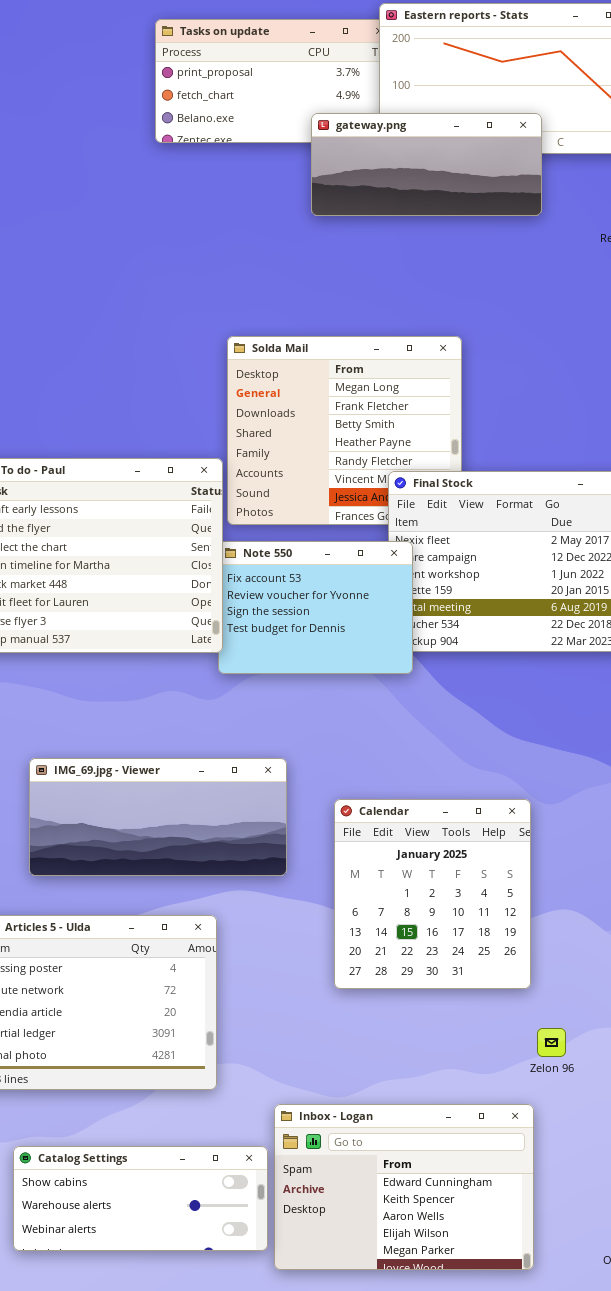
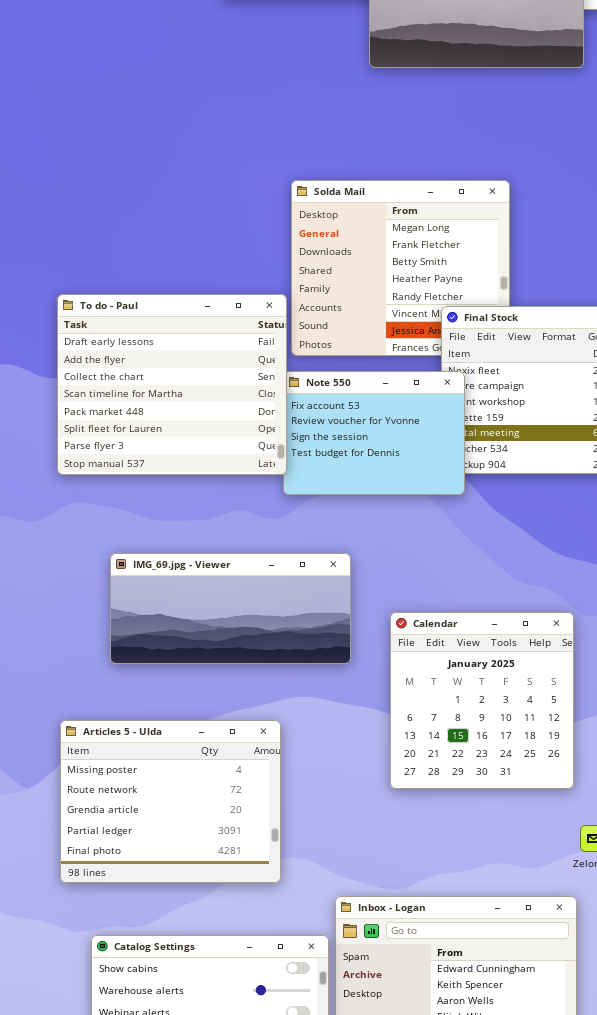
IMG_69.jpg - Viewer: [29,758,287,876] -> [110,553,351,664], moved

